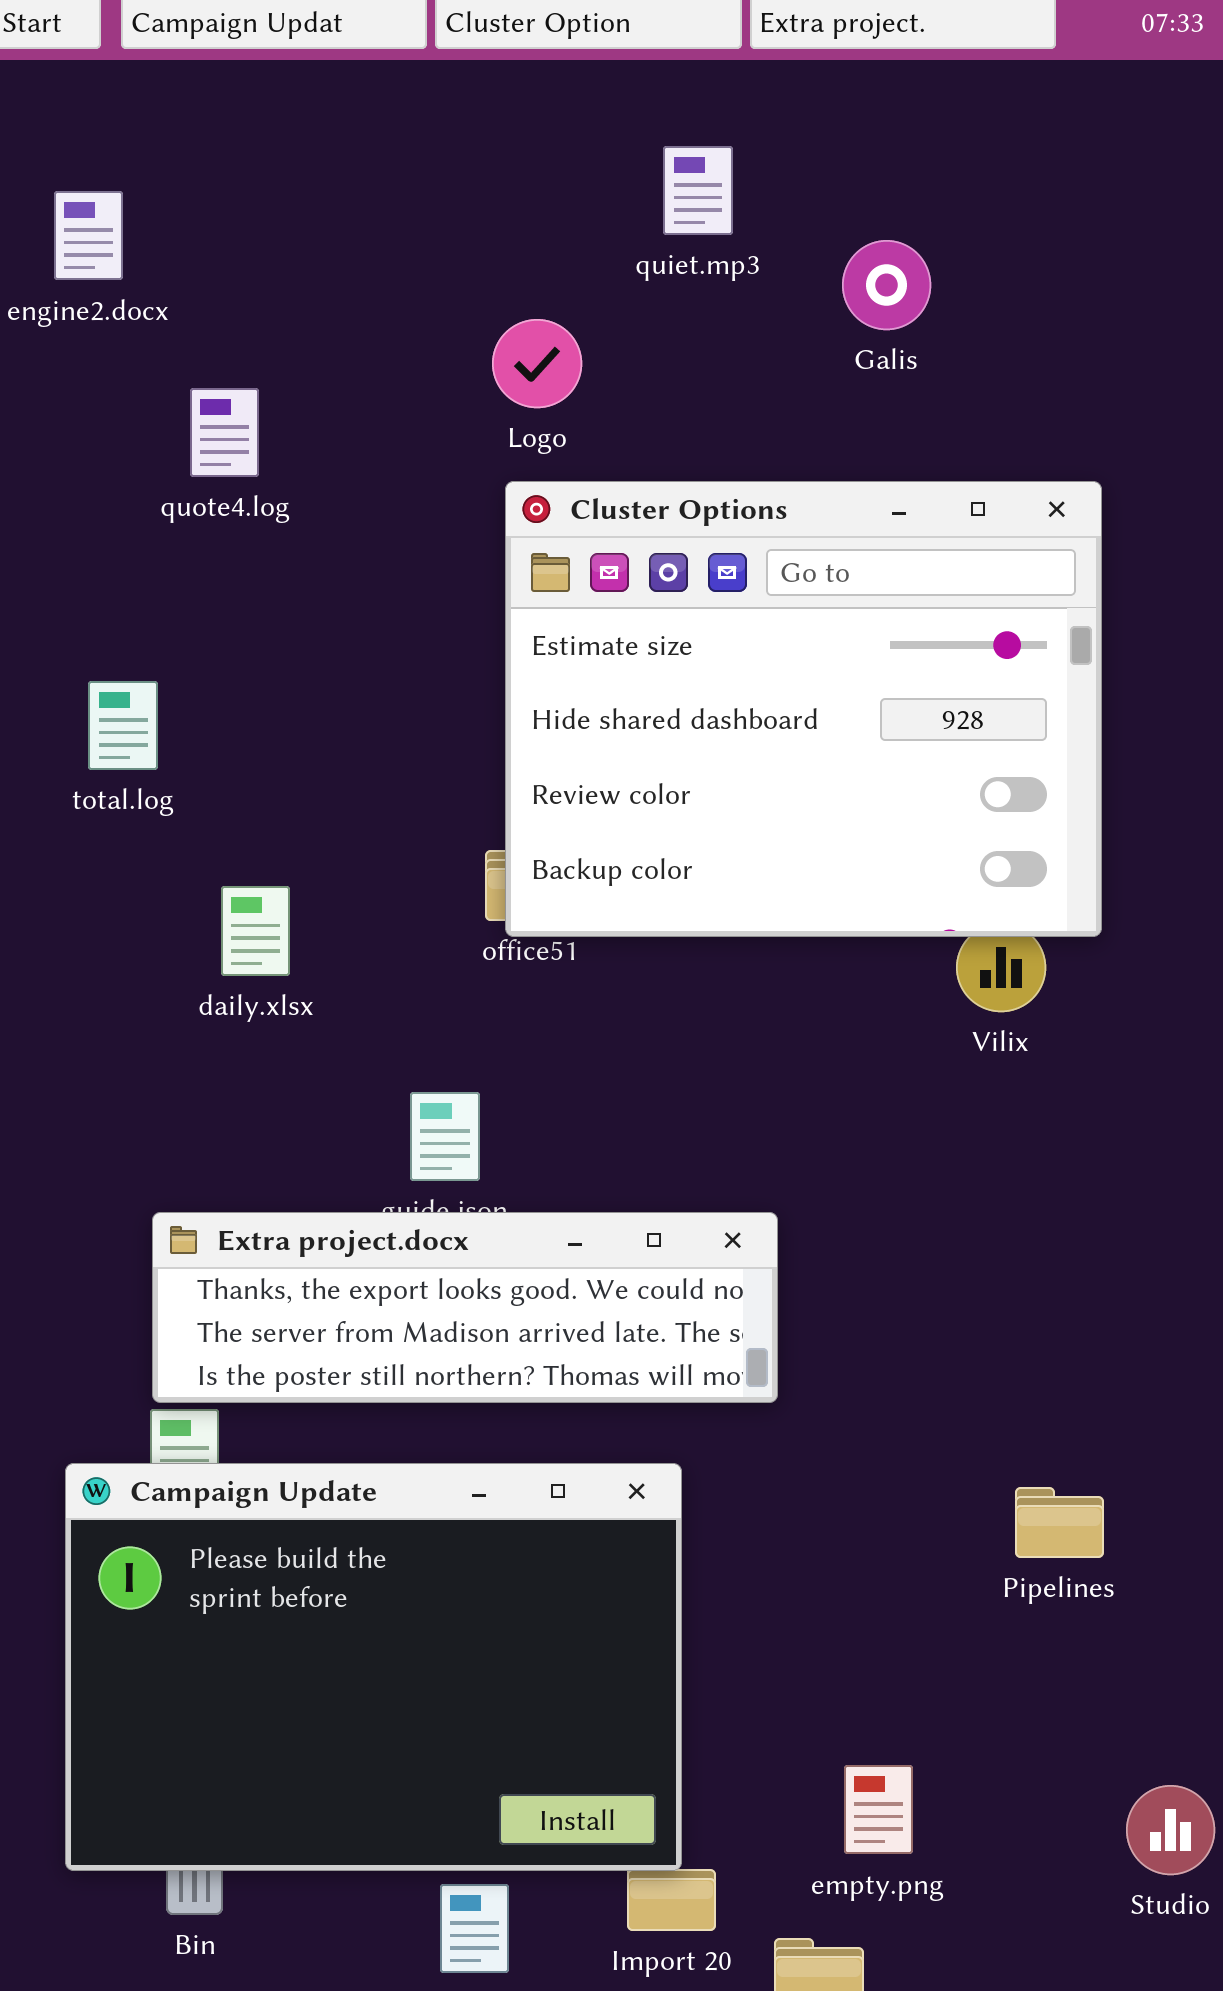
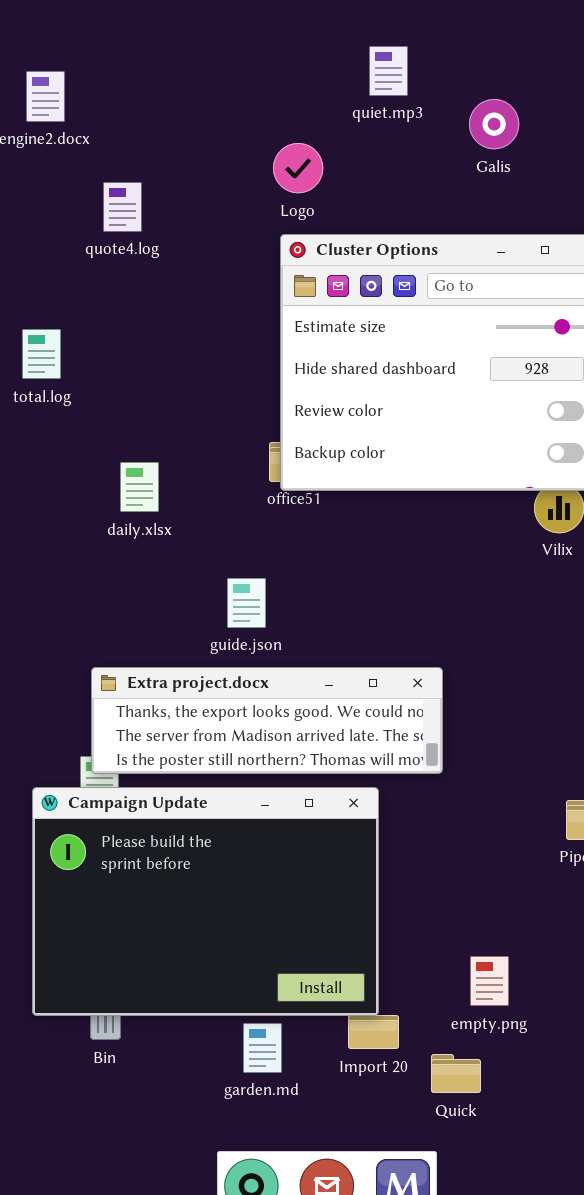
total.log: [88,681,158,770] -> [22,329,61,379], moved
Extra project.docx: [152,1212,778,1403] -> [91,667,443,774], moved

